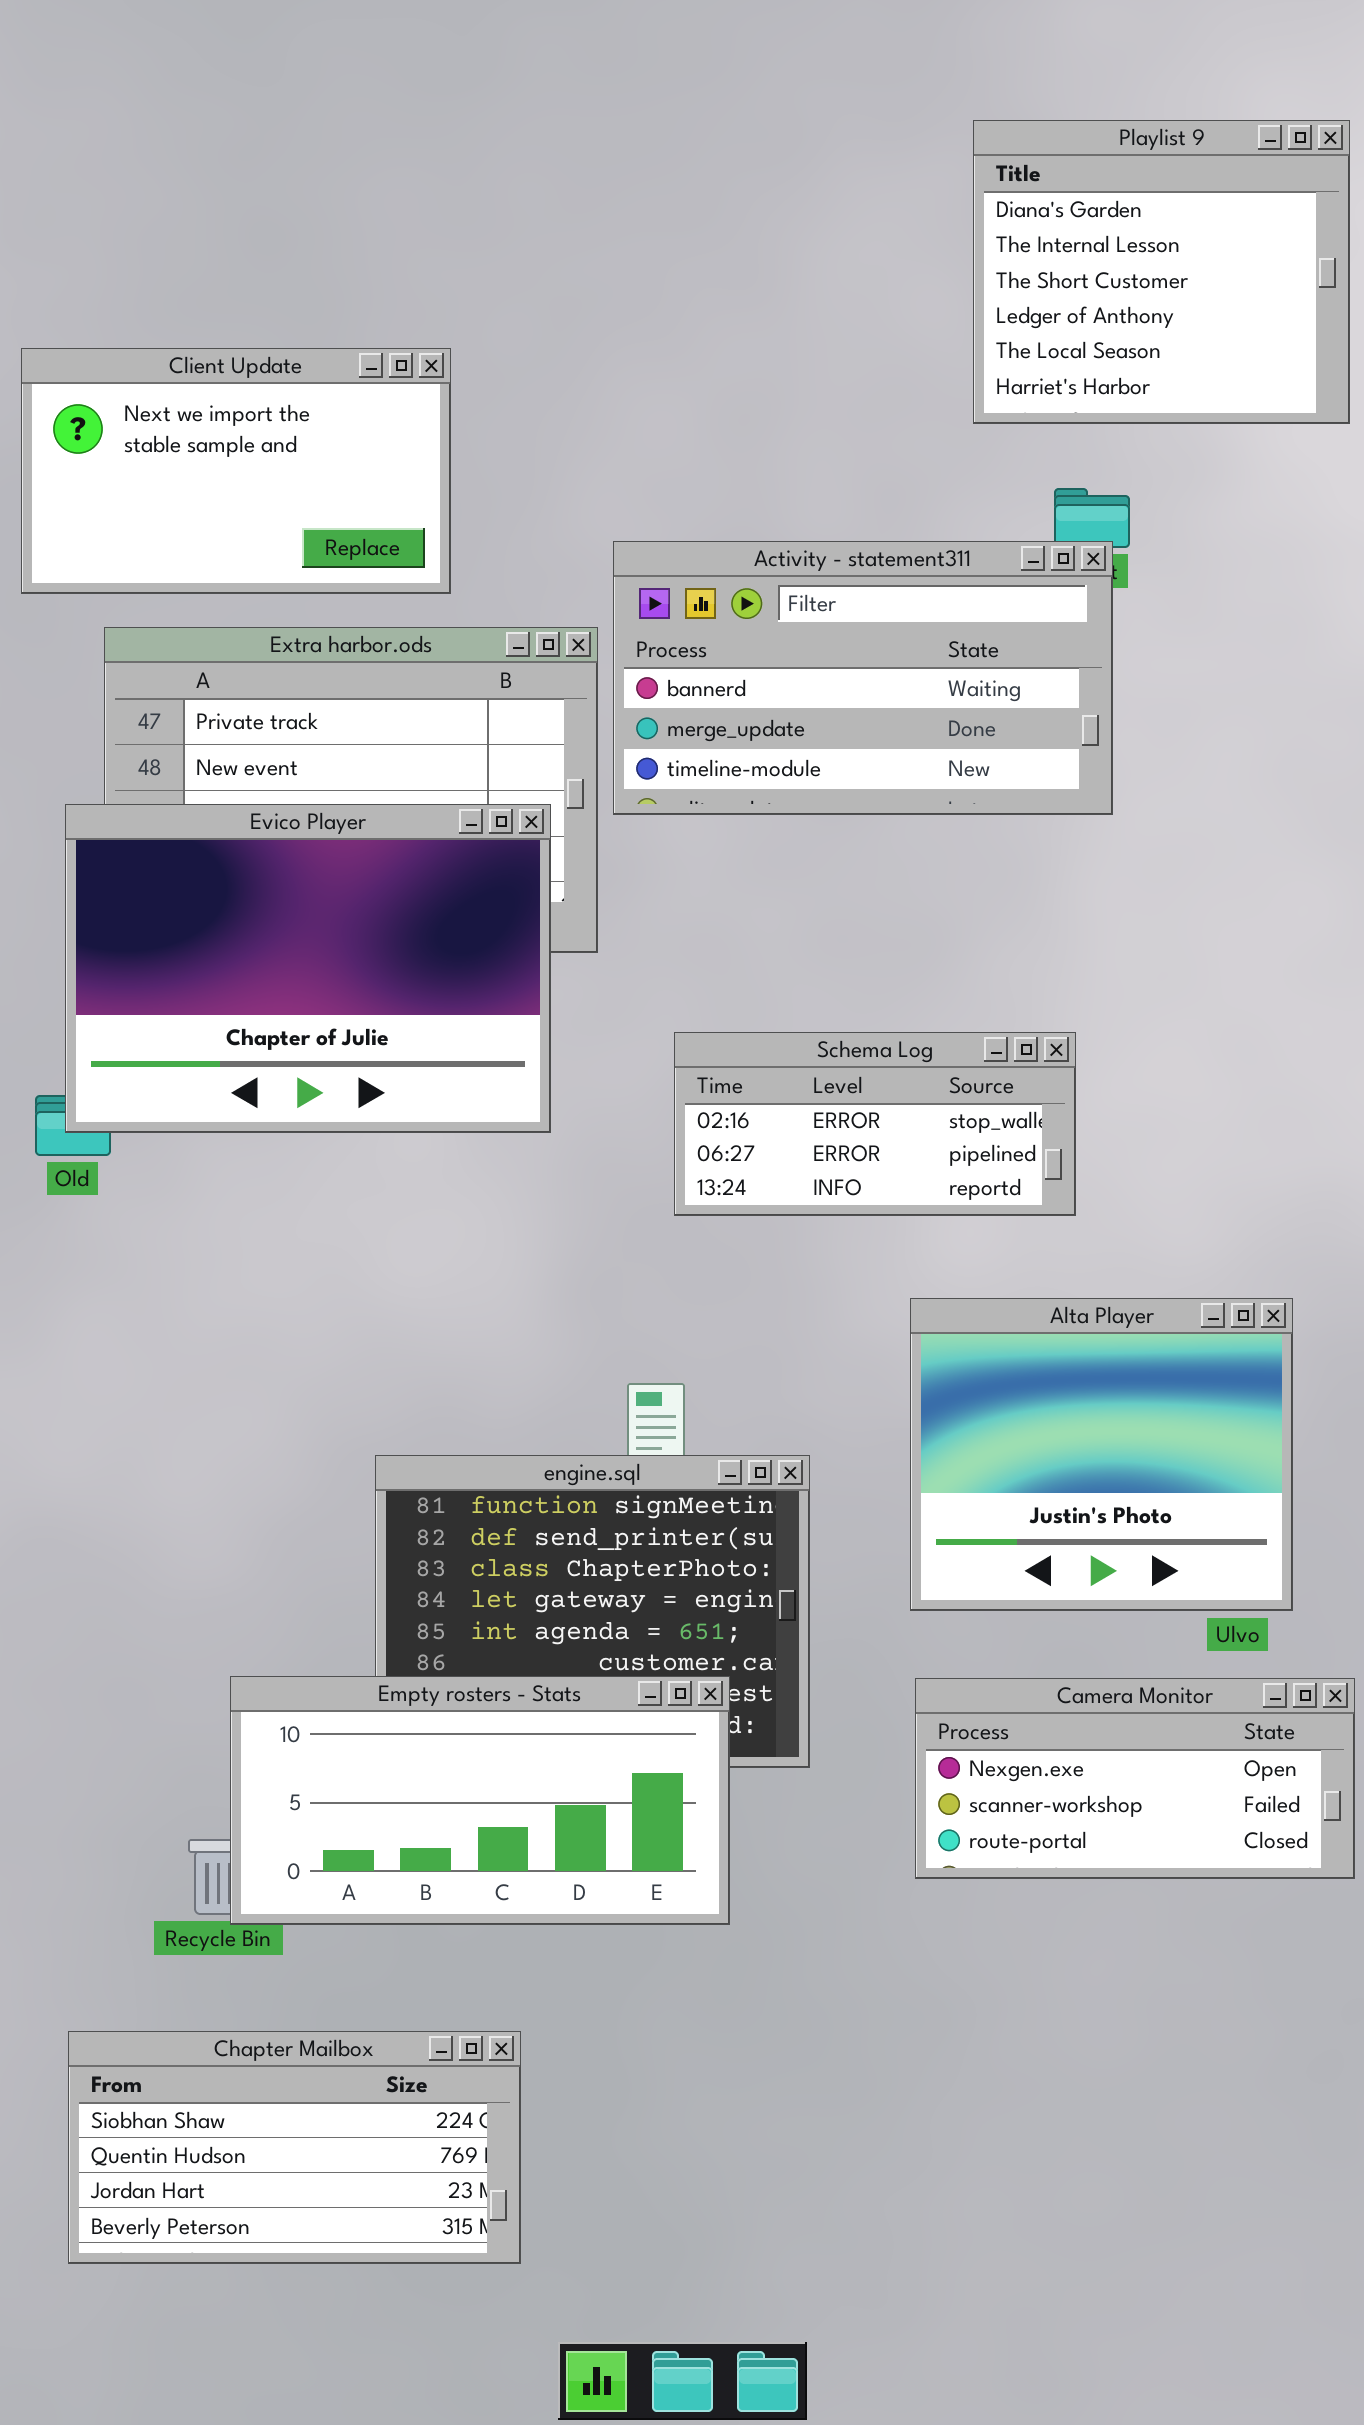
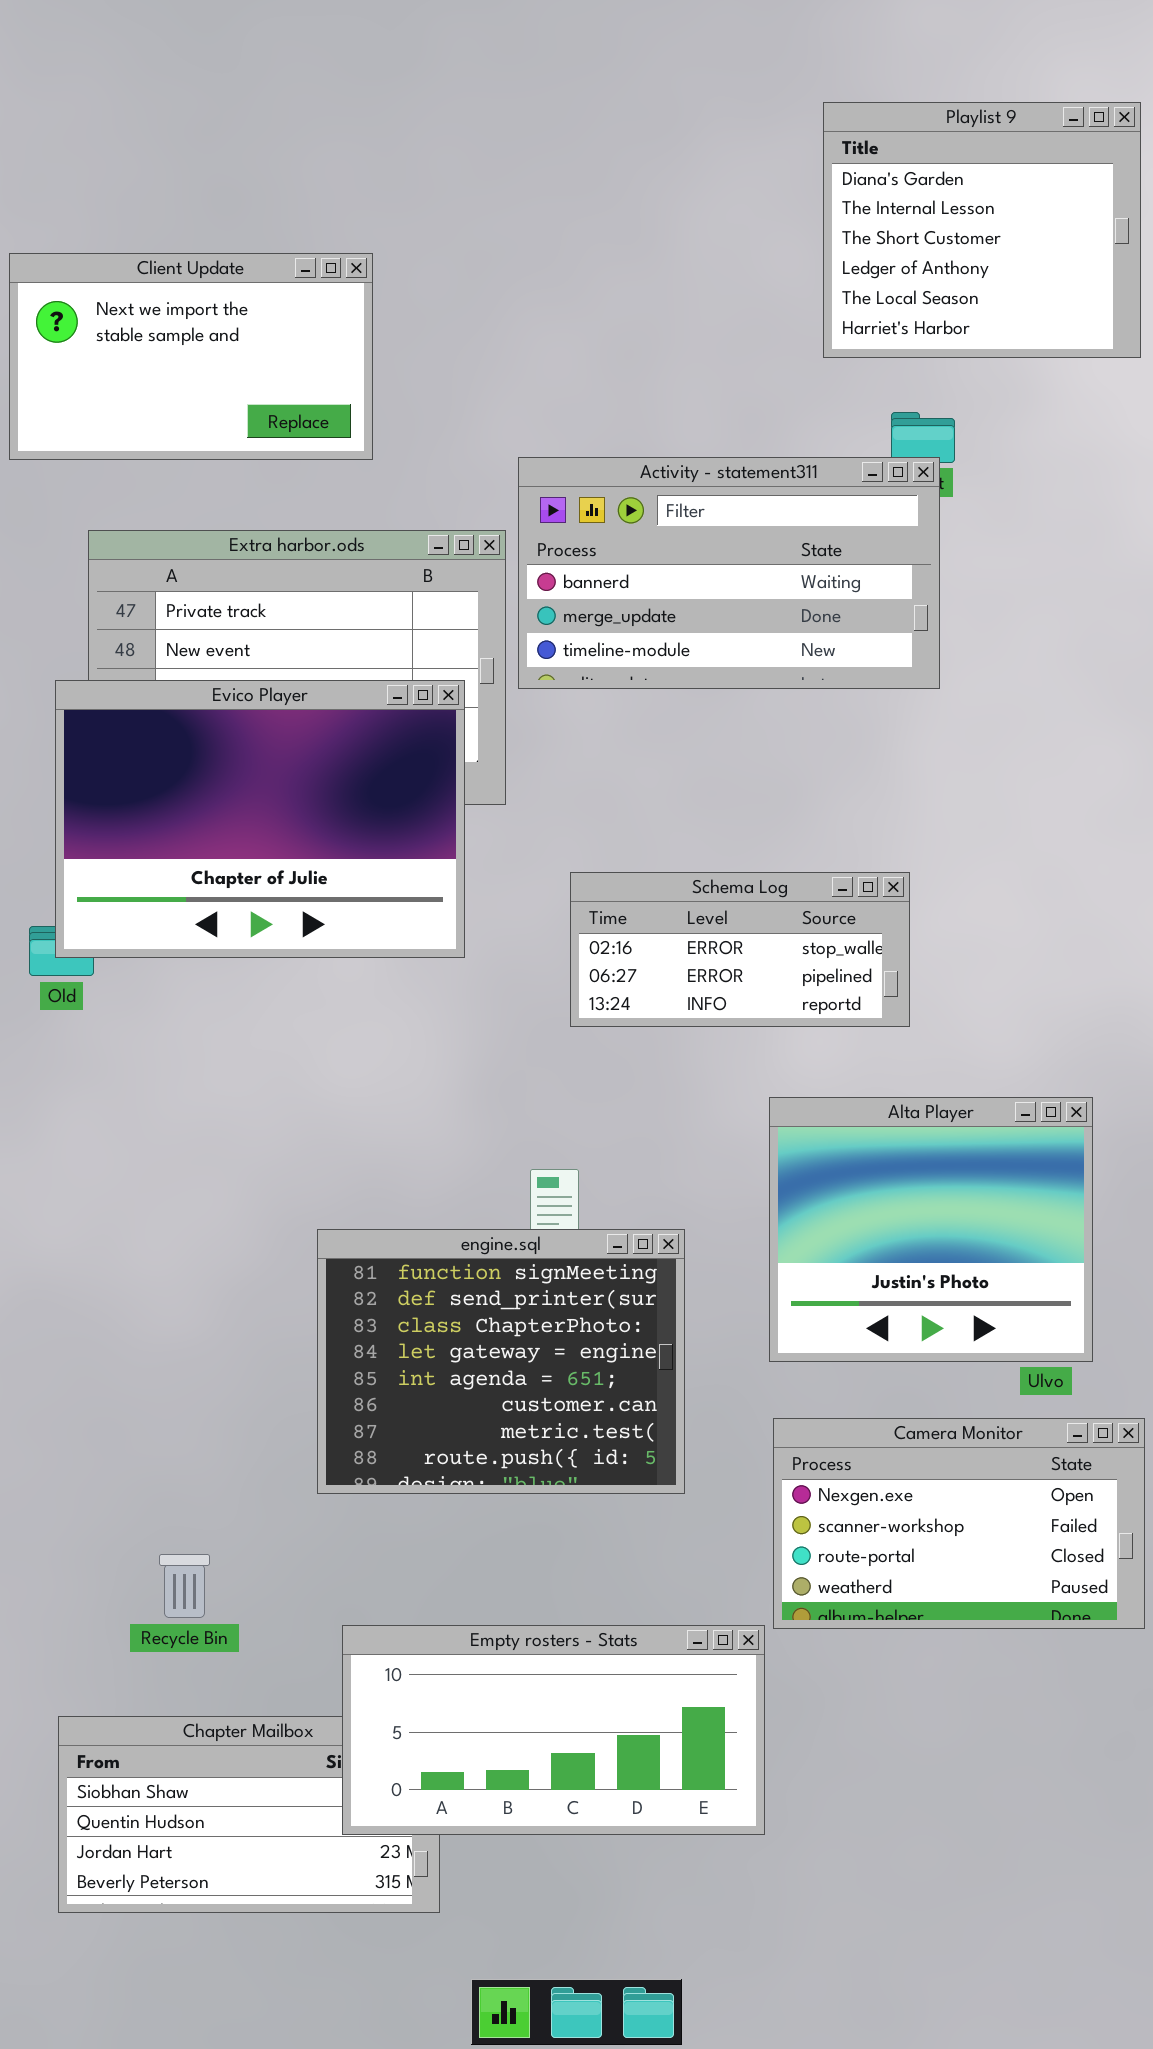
Client Update: [21,348,451,594] -> [9,253,373,460], moved
Empty rosters - Stats: [230,1676,730,1925] -> [342,1625,765,1835], moved
Camera Monitor: [915,1678,1355,1879] -> [773,1418,1145,1629], resized

